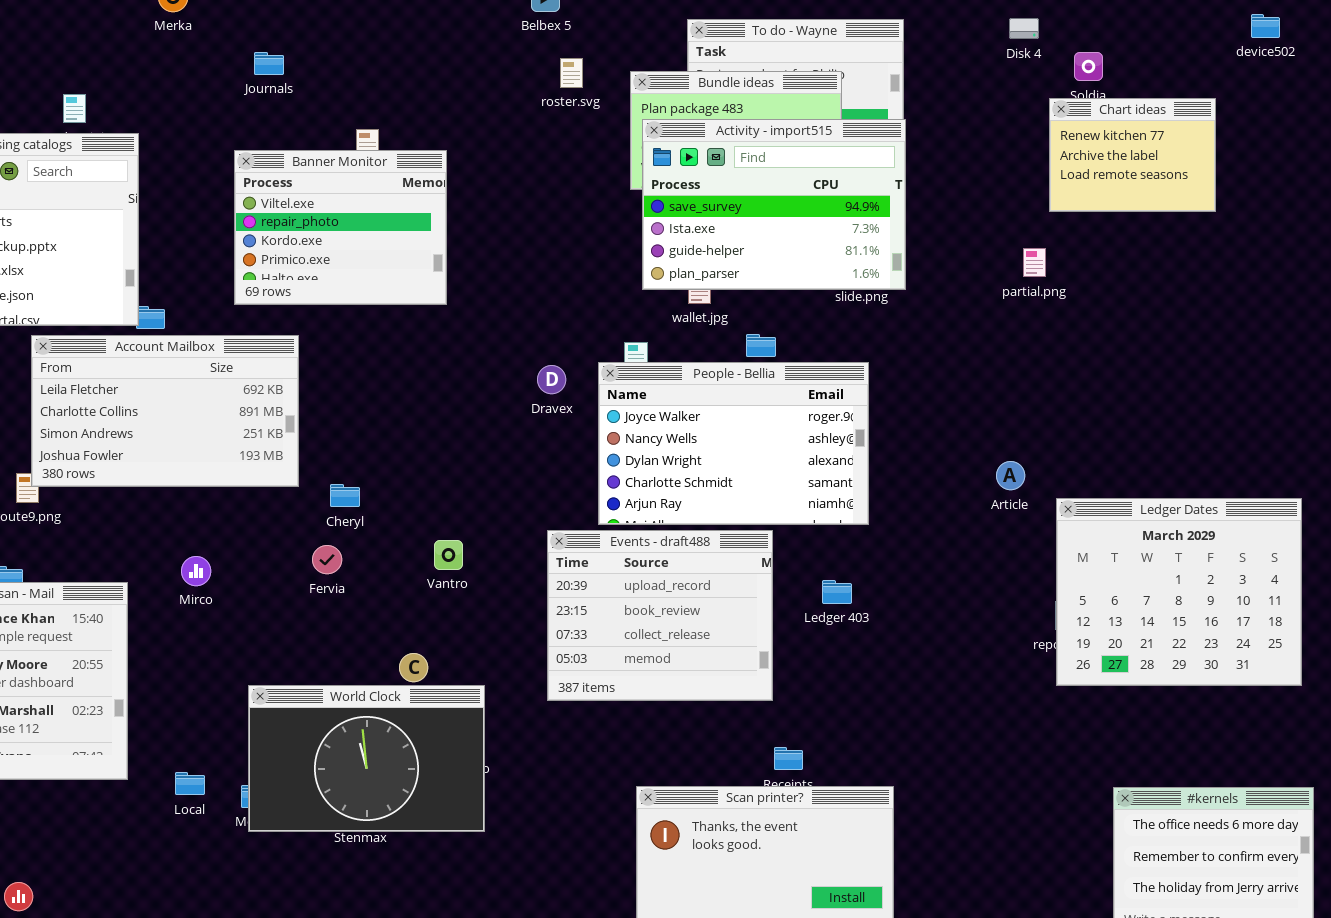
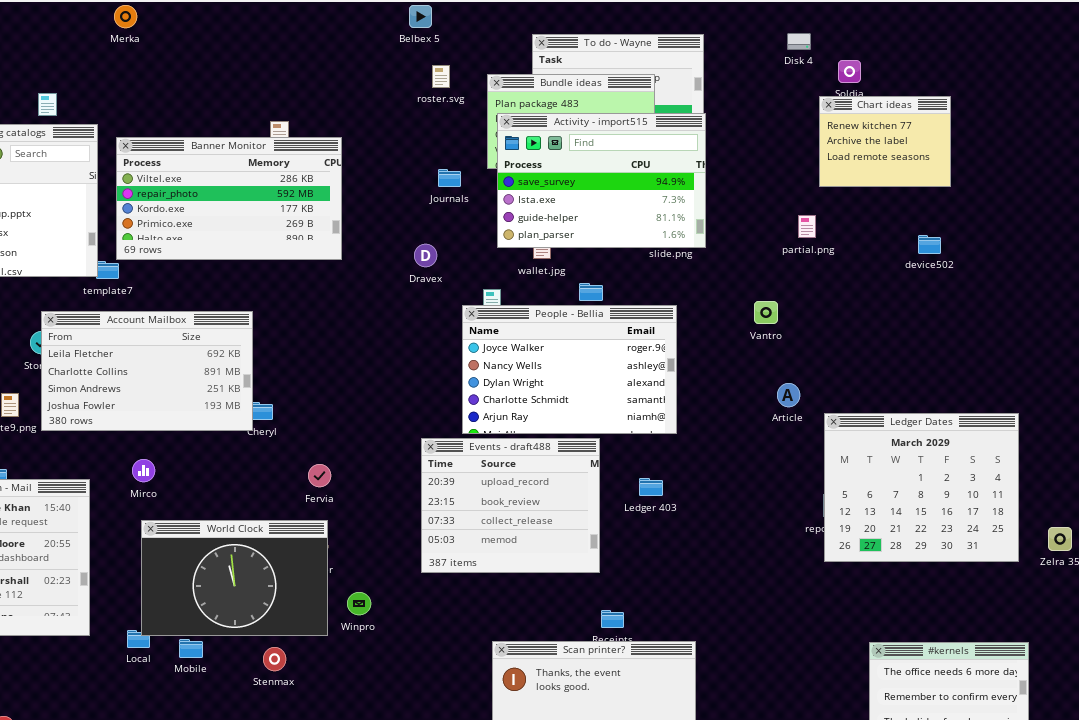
device502: [1251,14,1280,38] -> [918,235,941,254], moved
Journals: [254,52,284,75] -> [438,169,461,187], moved
Banner Monitor: [234,150,447,305] -> [116,137,342,260], resized
Account Mailbox: [31,335,299,487] -> [41,311,253,431], moved
Dravex: [537,365,566,394] -> [414,244,437,267], moved
Vantro: [434,540,463,570] -> [754,301,778,324], moved
Fervia: [312,545,342,574] -> [308,464,331,487], moved
World Clock: [248,685,485,832] -> [141,520,328,636], moved

